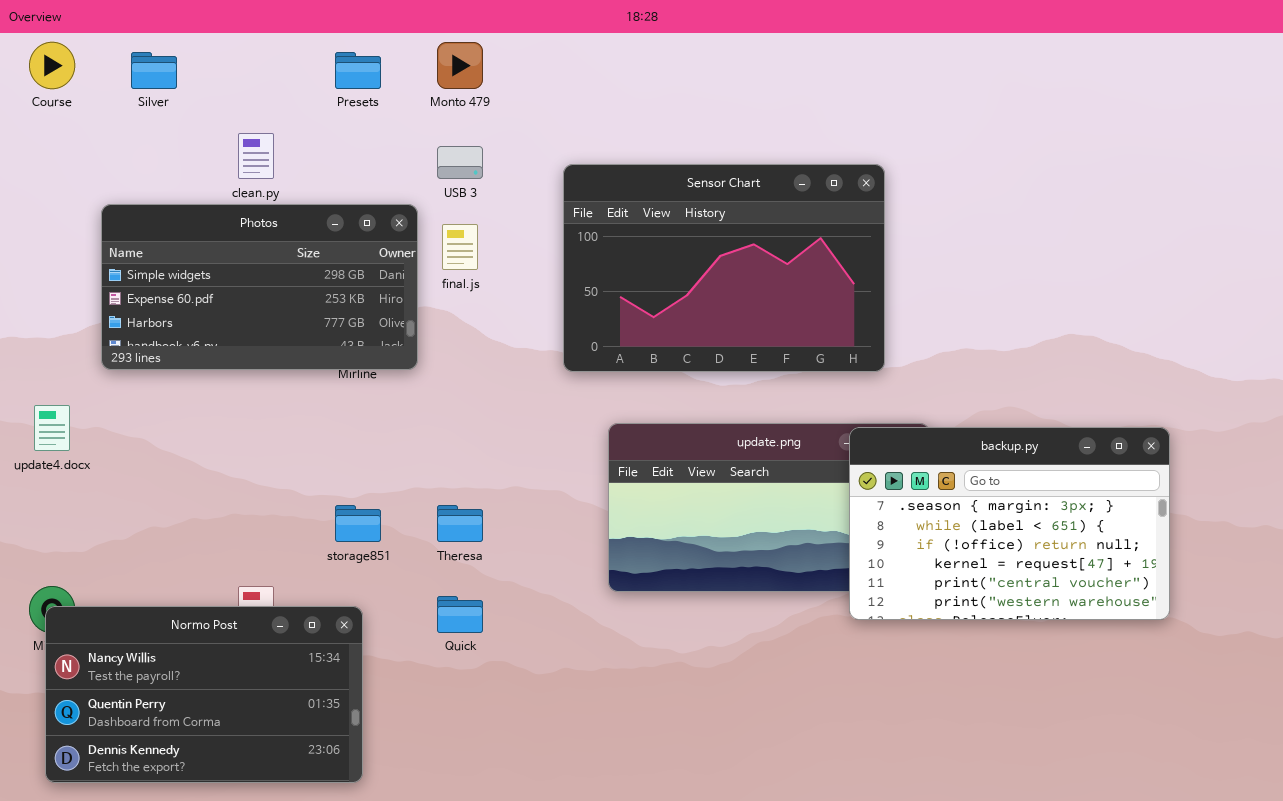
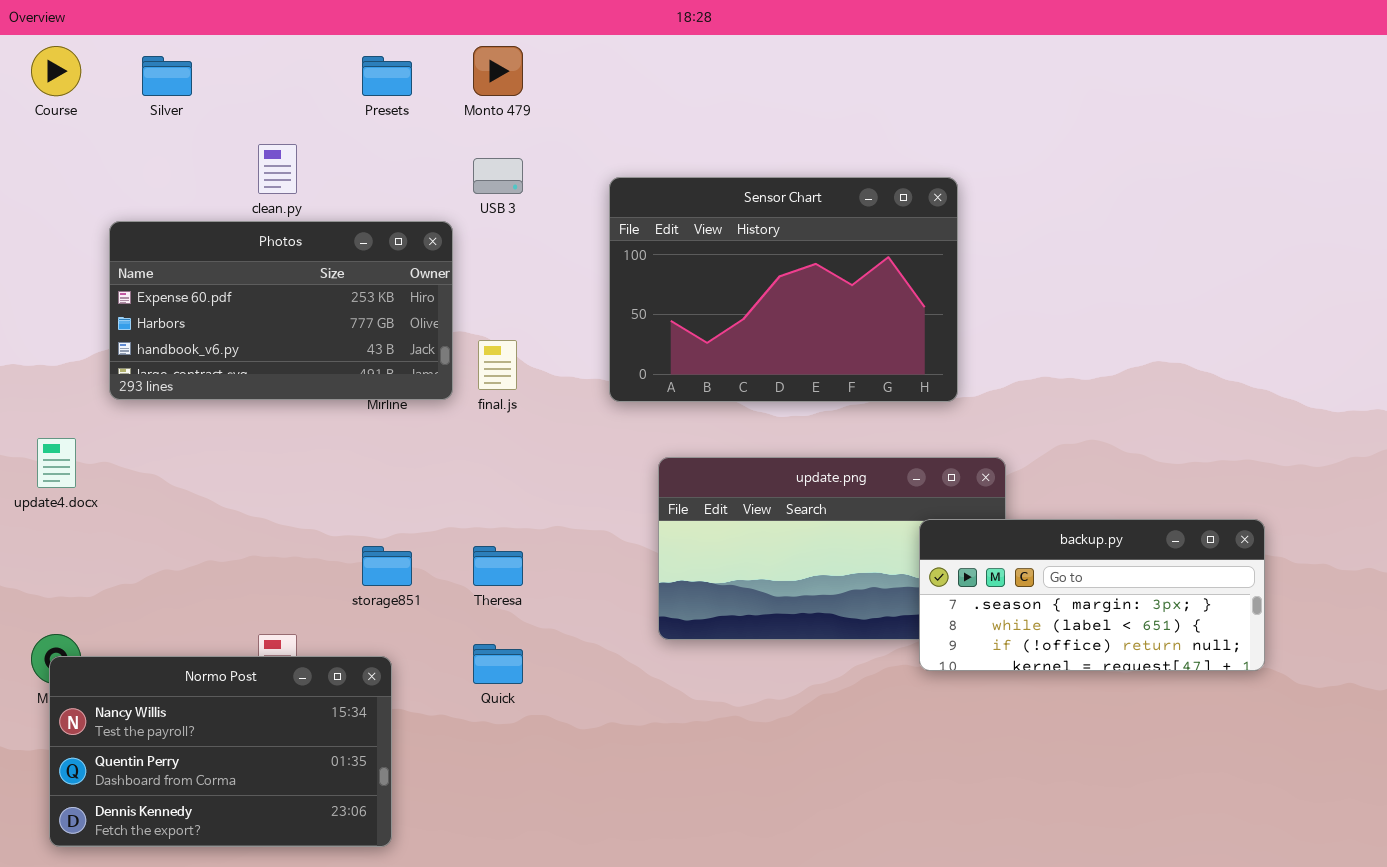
Photos: [101,204,418,370] -> [109,221,453,400], scrolled down 1 row
final.js: [442,224,478,270] -> [478,340,517,390], moved
backup.py: [849,427,1170,620] -> [919,519,1265,671], resized

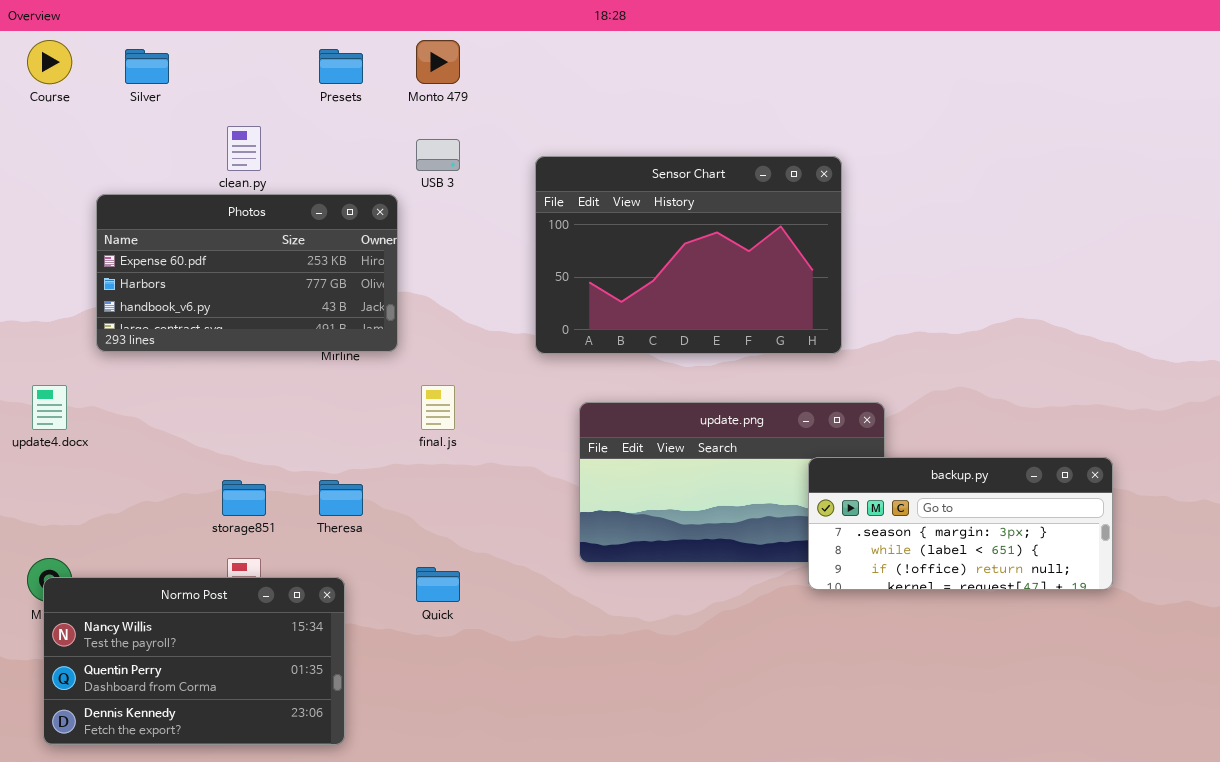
final.js: [478,340,517,390] -> [421,385,455,430], moved
storage851: [362,546,412,586] -> [222,480,266,516], moved
Theresa: [473,546,523,586] -> [319,480,363,516], moved

